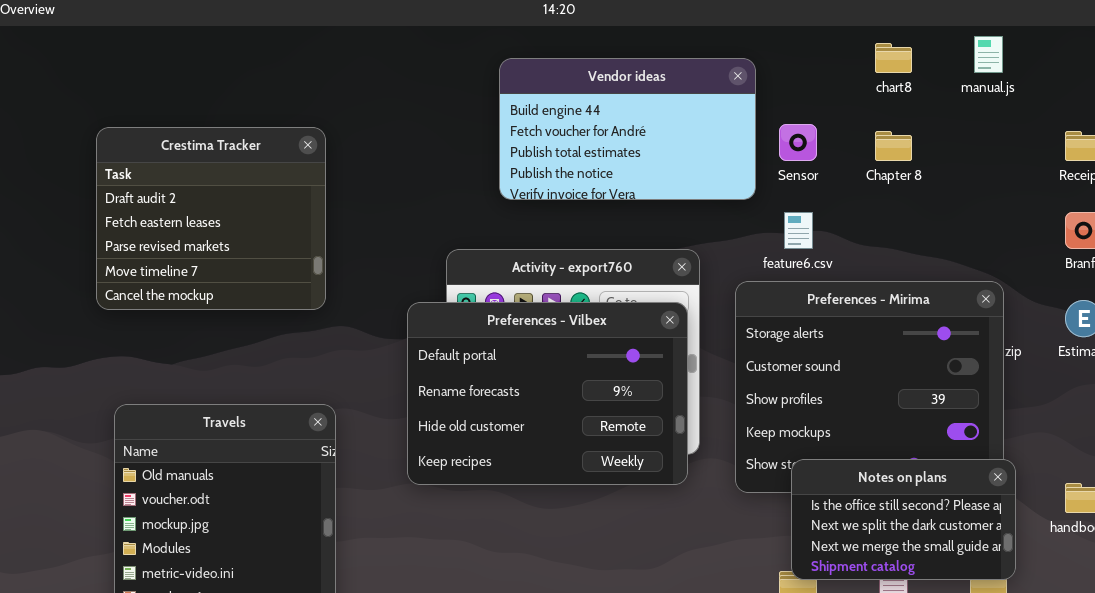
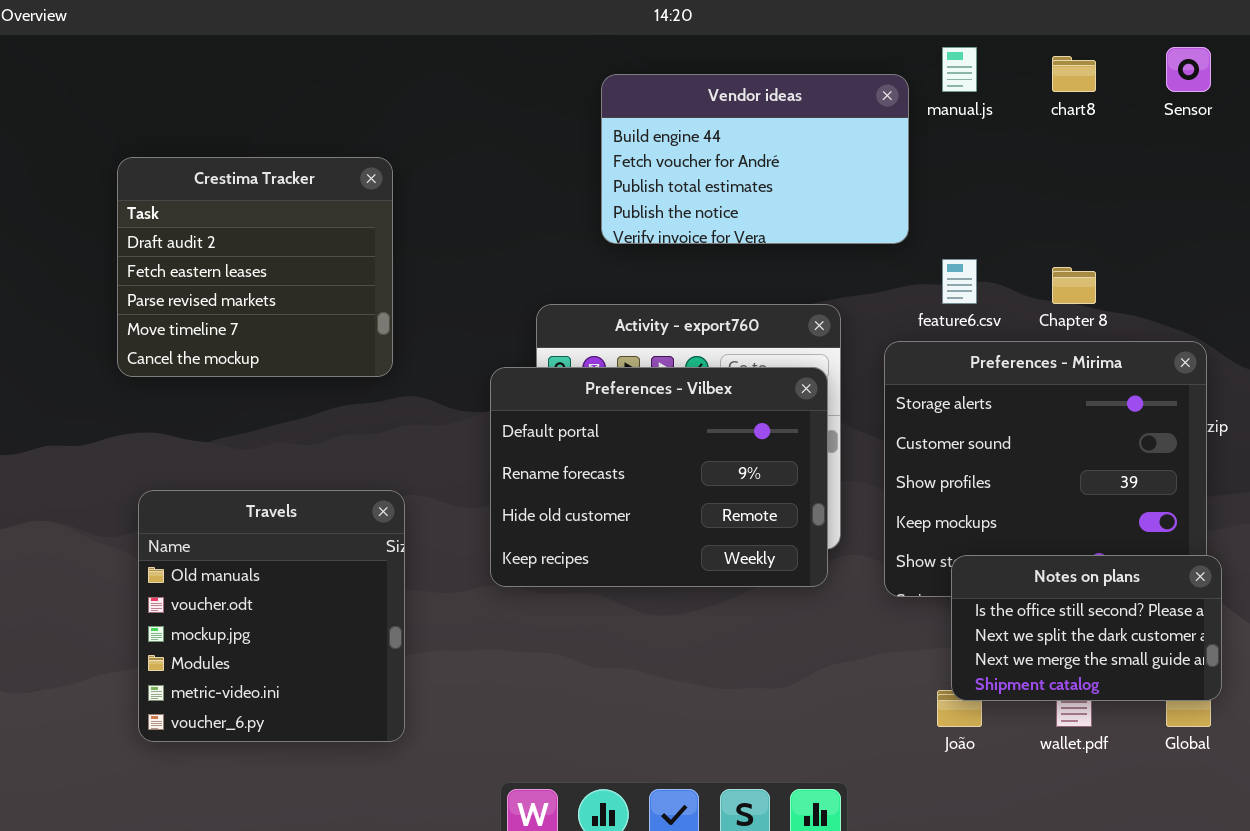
manual.js: [974,36,1003,73] -> [942,47,977,92], moved
Sensor: [779,124,817,161] -> [1166,47,1211,92], moved
Chapter 8: [875,131,912,161] -> [1052,267,1096,304], moved

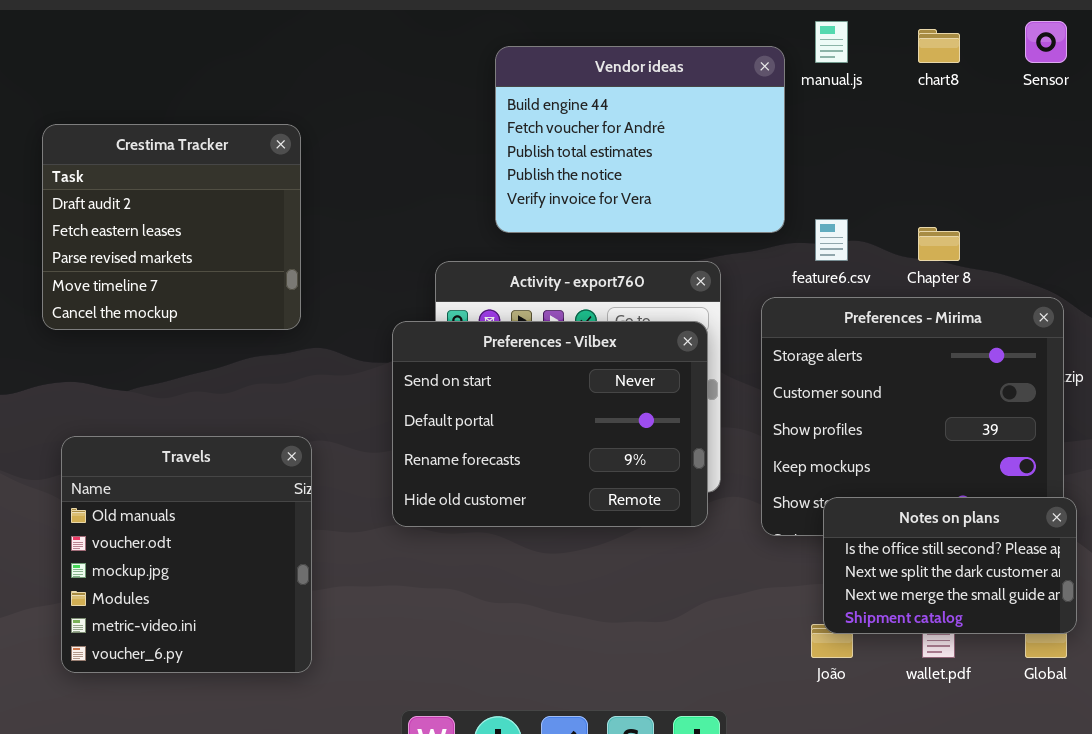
Vendor ideas: [601,74,909,244] -> [495,46,785,233], resized
Preferences - Vilbex: [490,367,828,587] -> [392,321,708,527], scrolled up 1 row

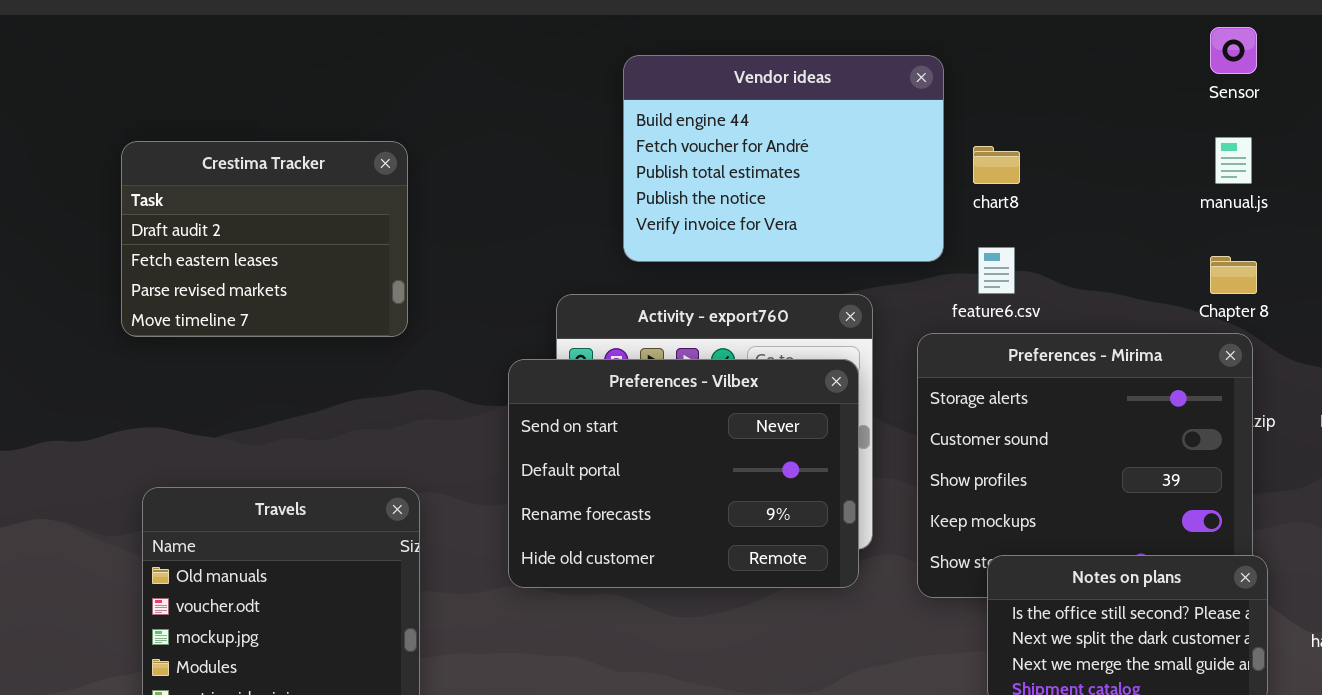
manual.js: [815,21,848,63] -> [1215,137,1252,184], moved
chart8: [918,29,960,63] -> [973,146,1020,184], moved
Crestima Tracker: [42,124,301,330] -> [121,141,408,337], resized
Chapter 8: [918,227,960,261] -> [1210,256,1257,294], moved

